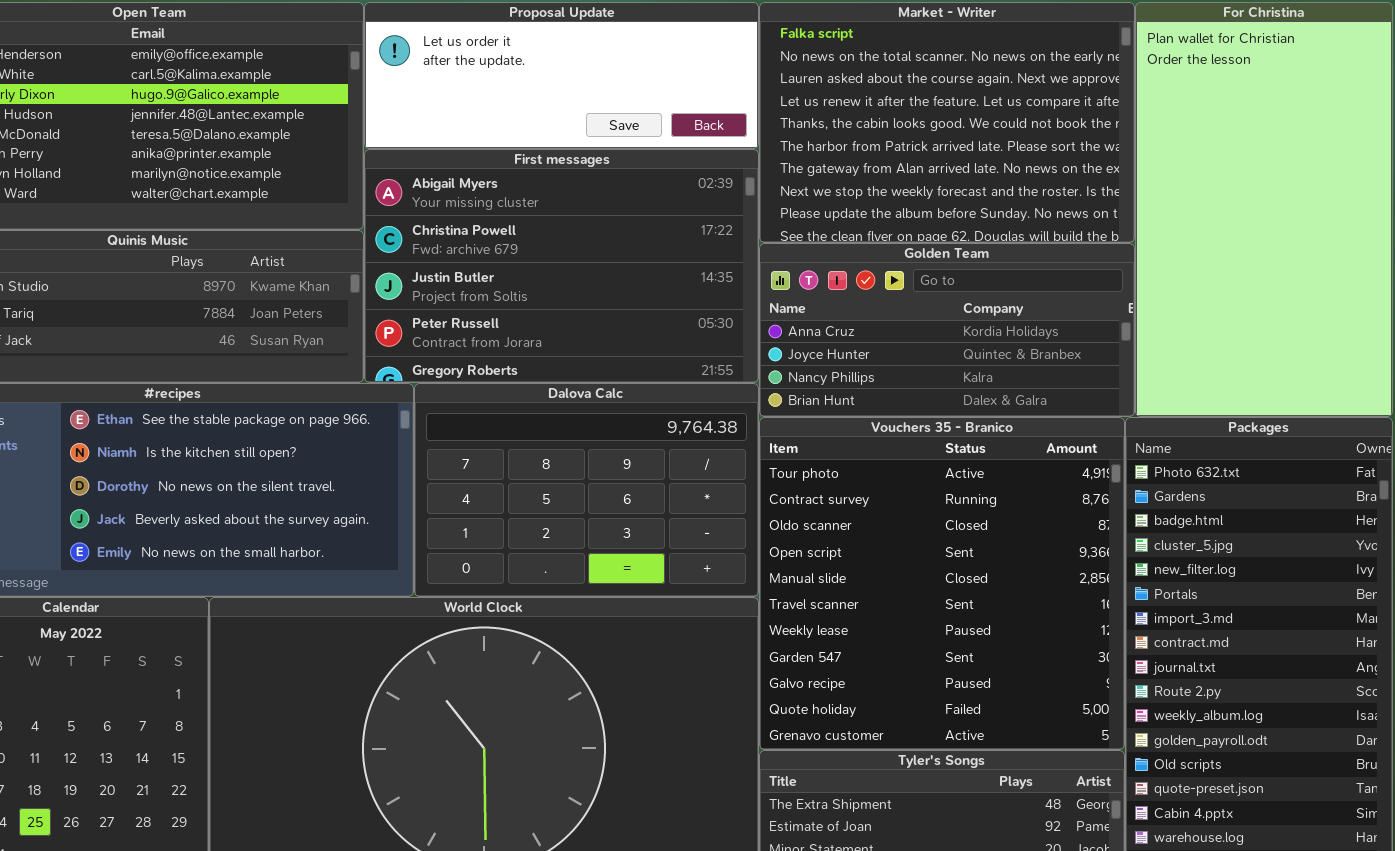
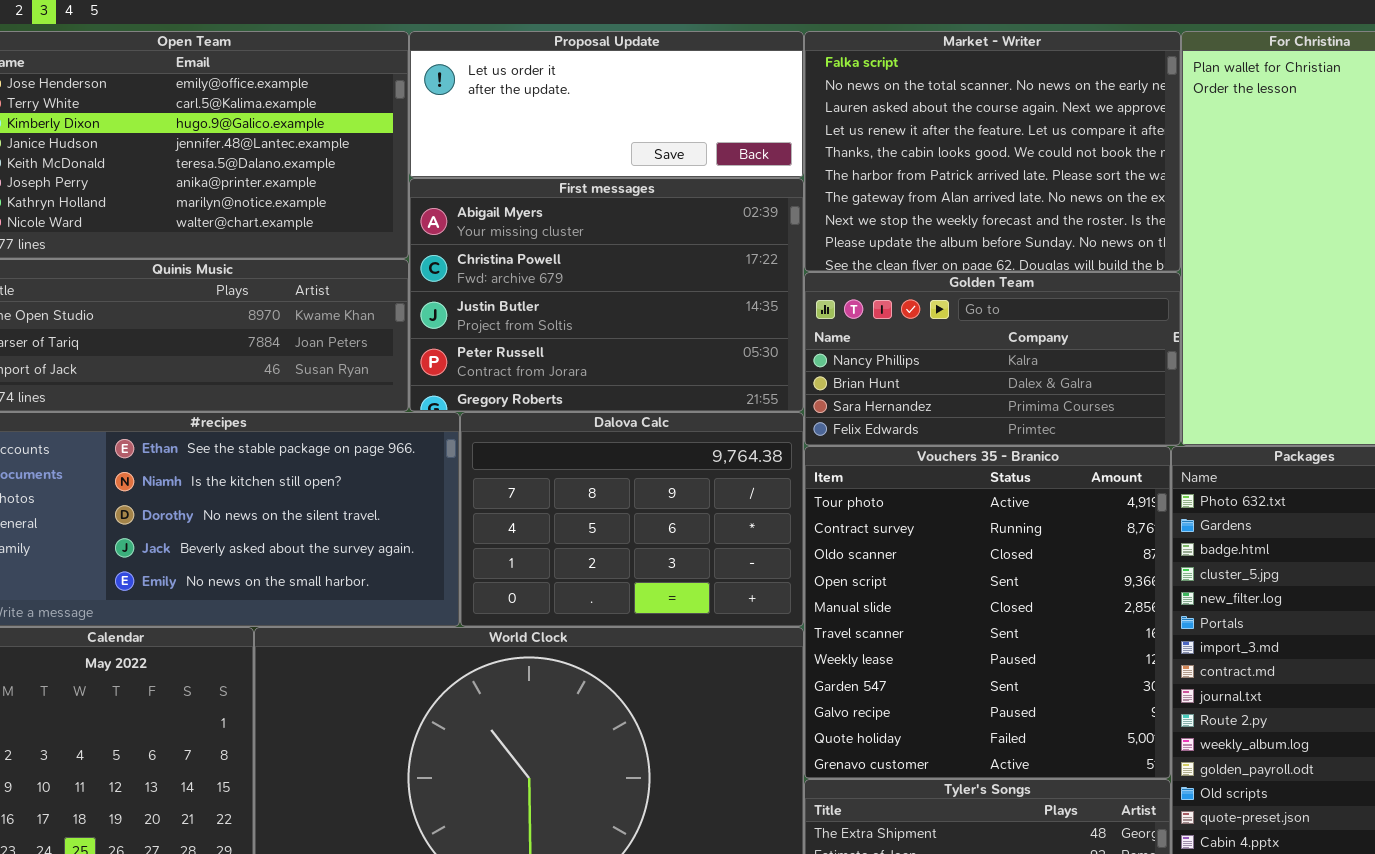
Golden Team: [759,243,1135,417] -> [804,272,1181,446], scrolled down 2 rows

